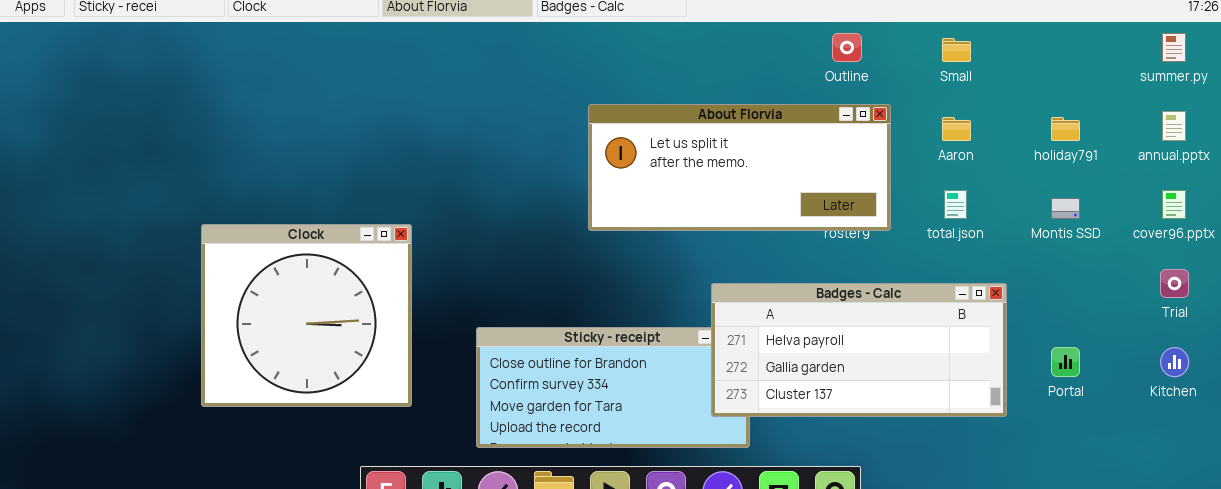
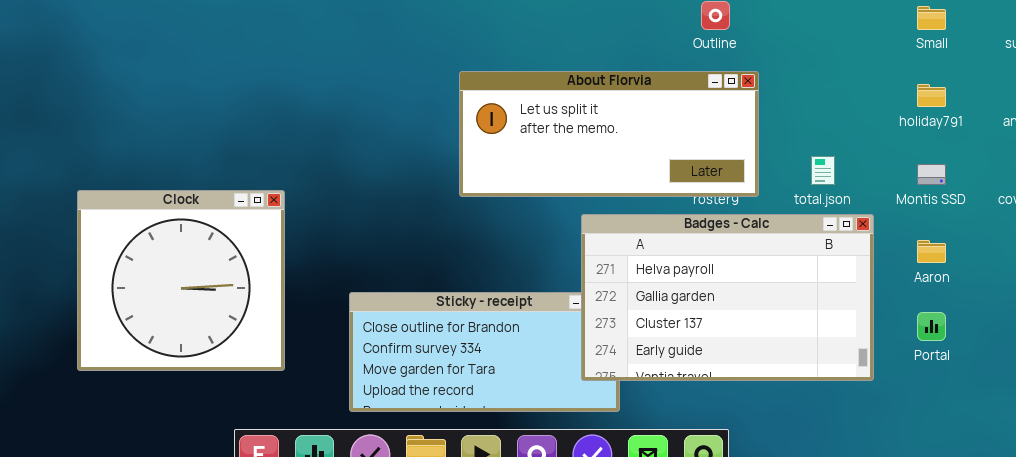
Small: [942,38,971,62] -> [917,6,946,30], moved
Aaron: [942,117,971,141] -> [917,240,946,263], moved
Badges - Calc: [711,283,1007,417] -> [581,214,874,381], resized

